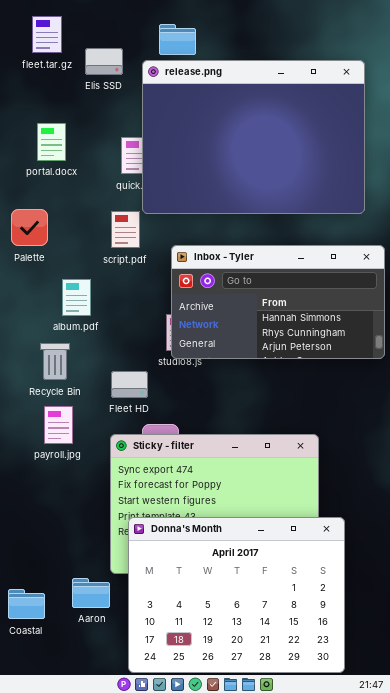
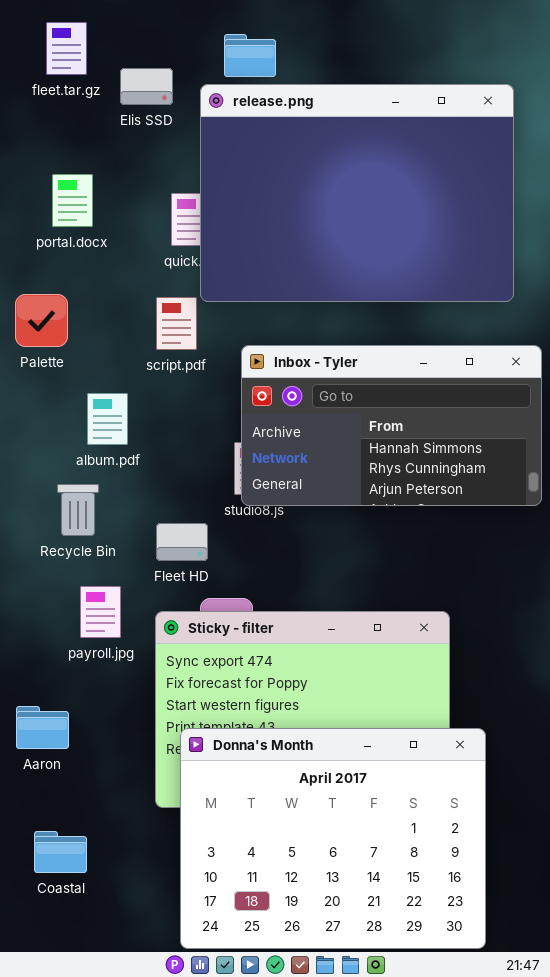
payroll.jpg: [44,406,73,444] -> [80,586,121,638], moved
Aaron: [72,578,110,608] -> [16,706,69,749], moved
Coastal: [8,589,45,619] -> [34,831,87,873], moved

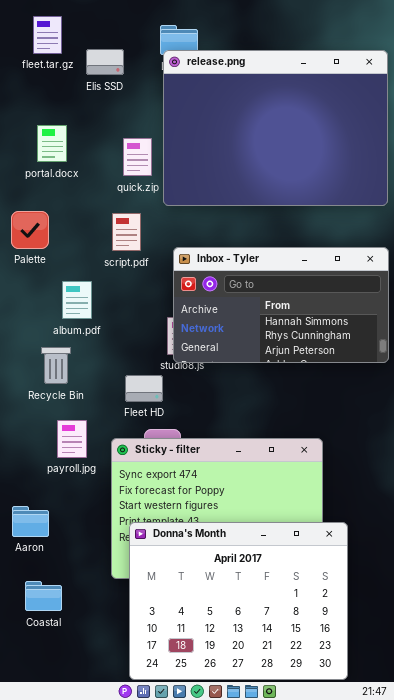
release.png: [200,84,514,302] -> [163,50,388,206], moved
Fleet HD: [156,523,208,561] -> [125,375,163,402], moved
Coastal: [34,831,87,873] -> [25,581,62,611], moved

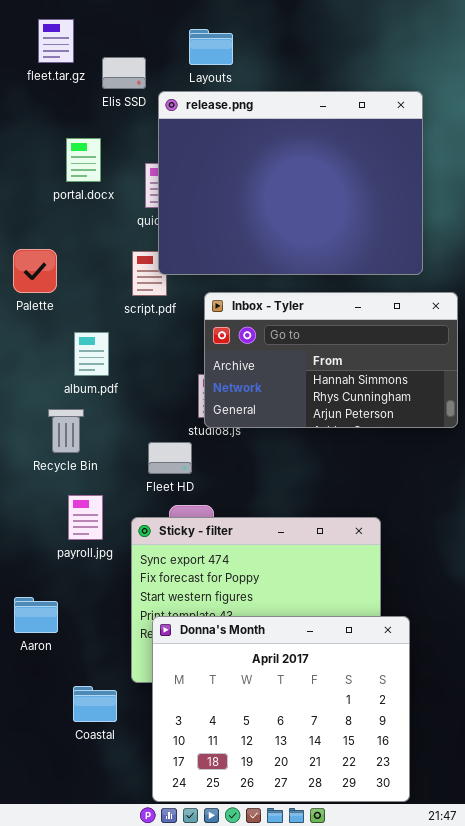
release.png: [163,50,388,206] -> [158,91,423,275], moved
portal.docx: [37,125,67,162] -> [66,138,101,182], moved
Coastal: [25,581,62,611] -> [73,686,117,722], moved

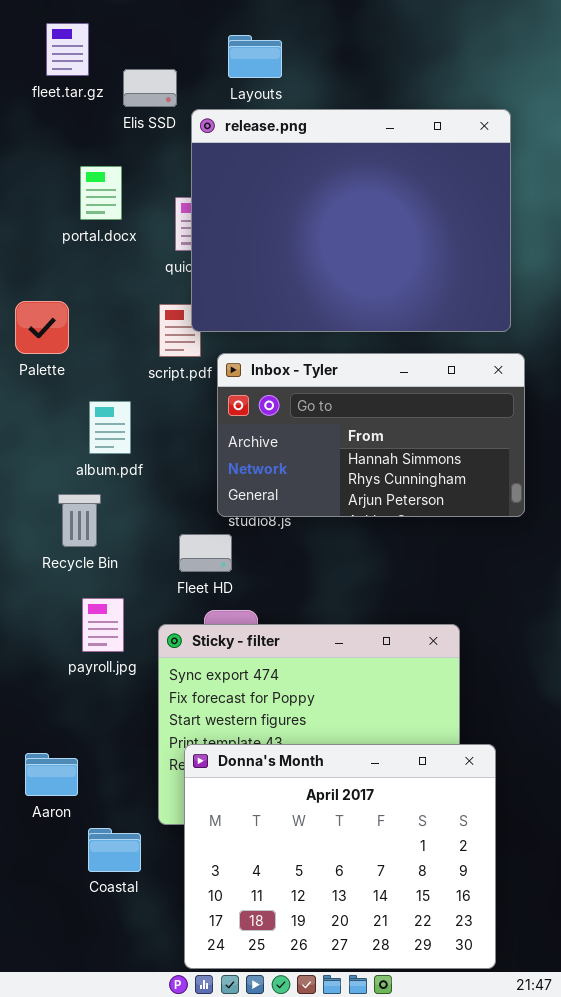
Inbox - Tyler: [204,292,458,428] -> [217,353,525,517], moved
Aaron: [14,597,58,633] -> [25,753,78,796], moved

